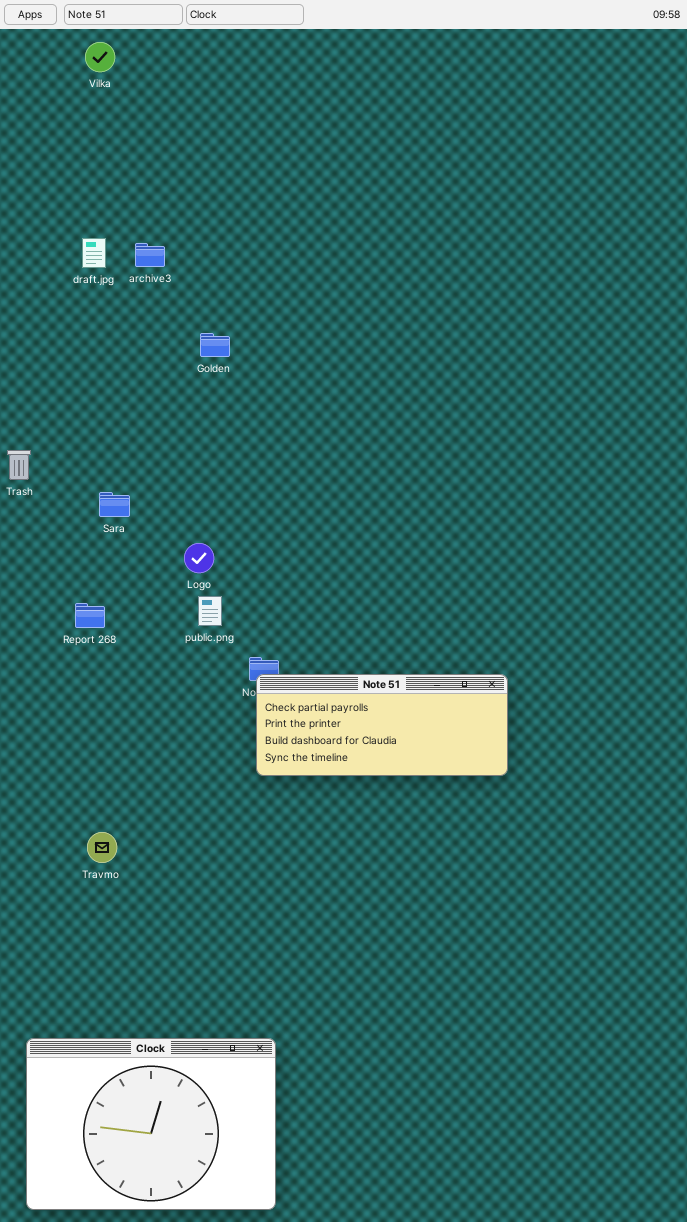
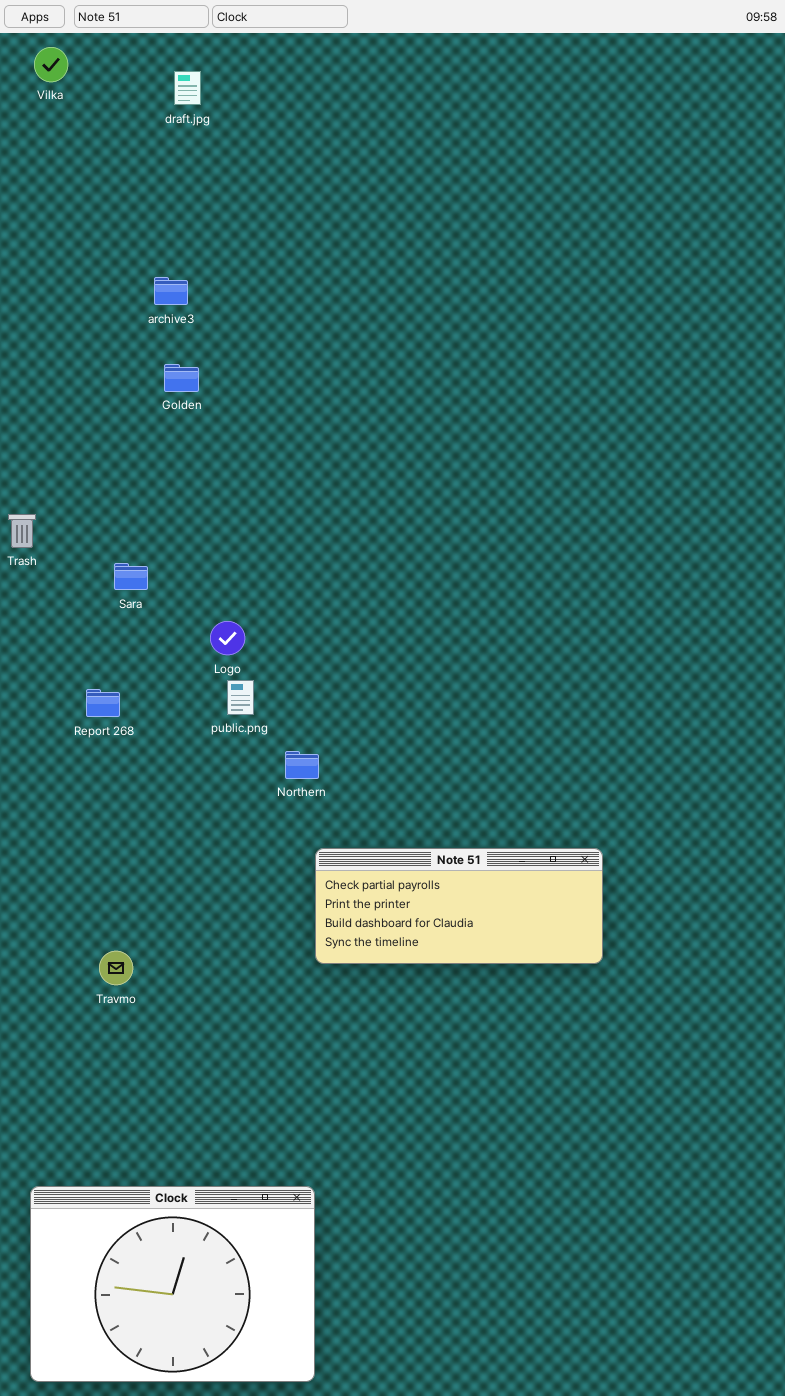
Vilka: [85,42,115,72] -> [34,47,68,82], moved
draft.jpg: [82,238,106,268] -> [174,71,201,105], moved
Golden: [200,333,230,357] -> [164,364,199,392], moved
Note 51: [256,674,508,776] -> [315,848,603,964], moved

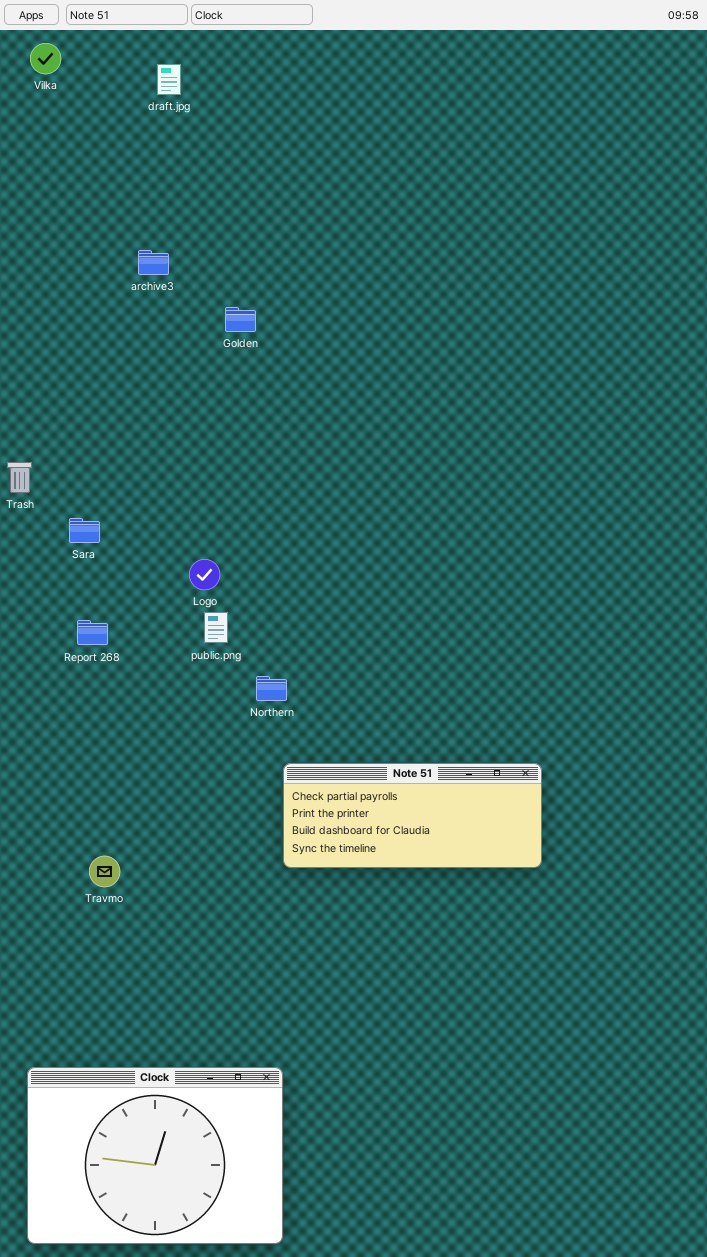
Golden: [164,364,199,392] -> [225,307,256,332], moved
Sara: [114,563,148,590] -> [69,518,100,543], moved

